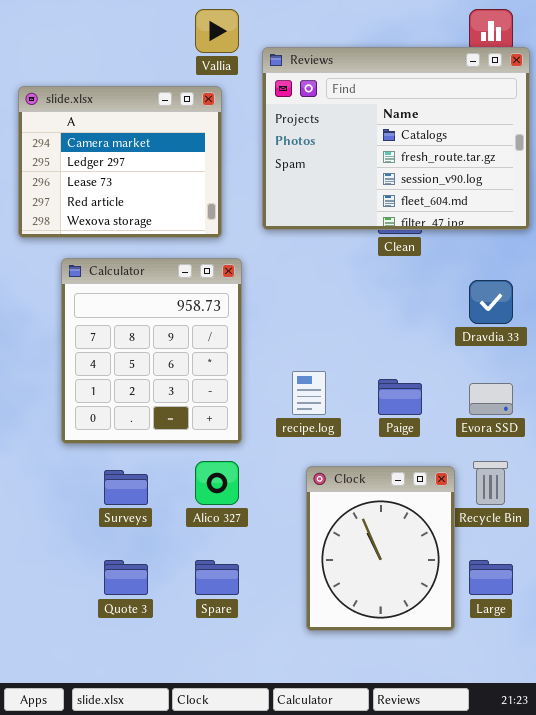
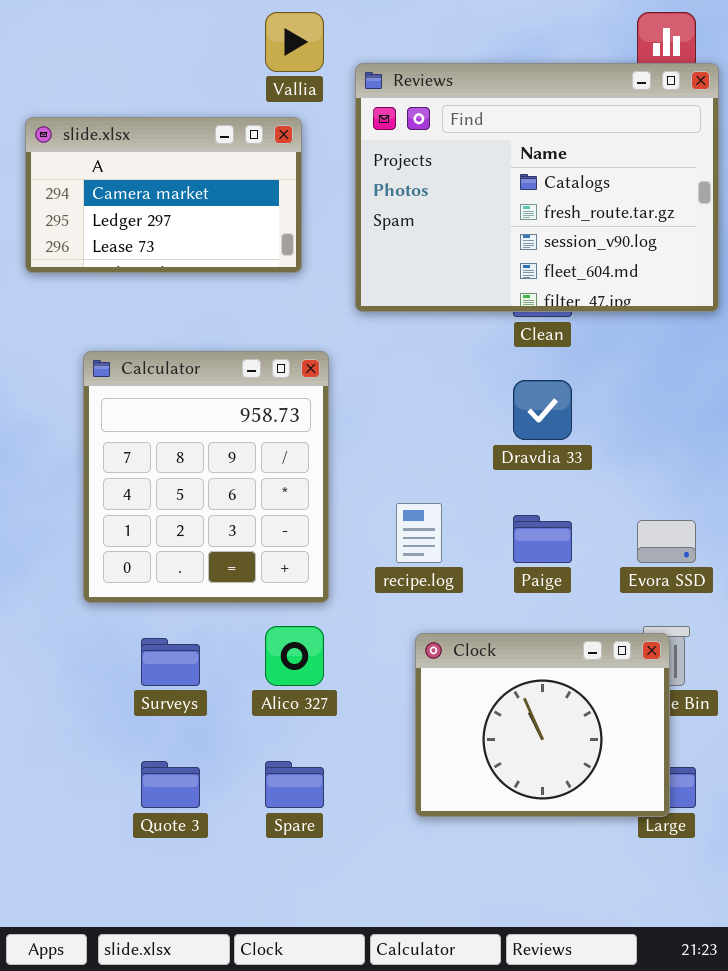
slide.xlsx: [18,86,222,238] -> [25,117,302,273], resized
Dravdia 33: [469,280,513,324] -> [513,380,572,440], moved
Clock: [306,466,455,631] -> [415,633,670,817], resized

